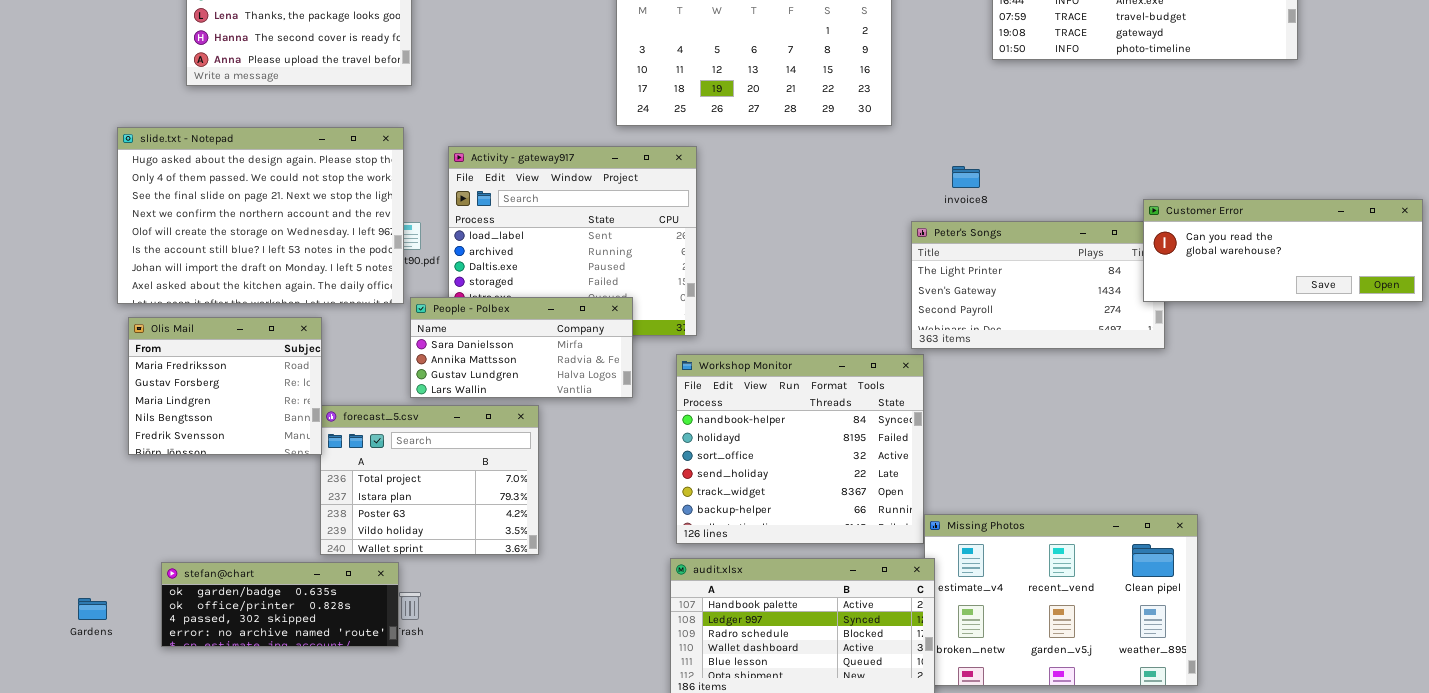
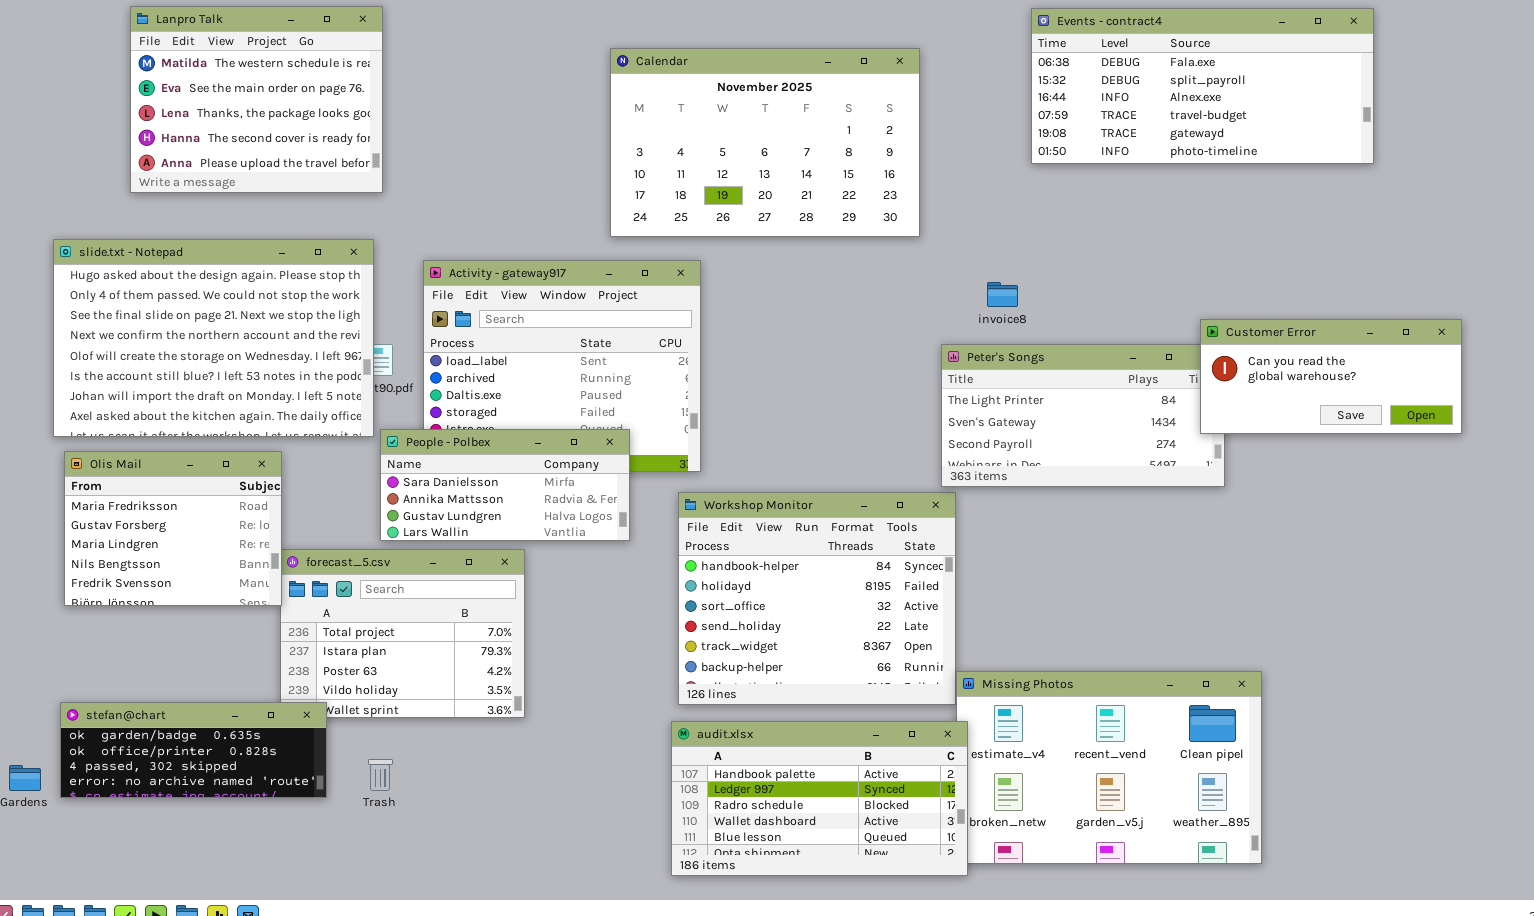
Customer Error: [1143,199,1423,302] -> [1200,319,1462,434], resized
stefan@chart: [161,562,399,647] -> [60,702,327,798], moved

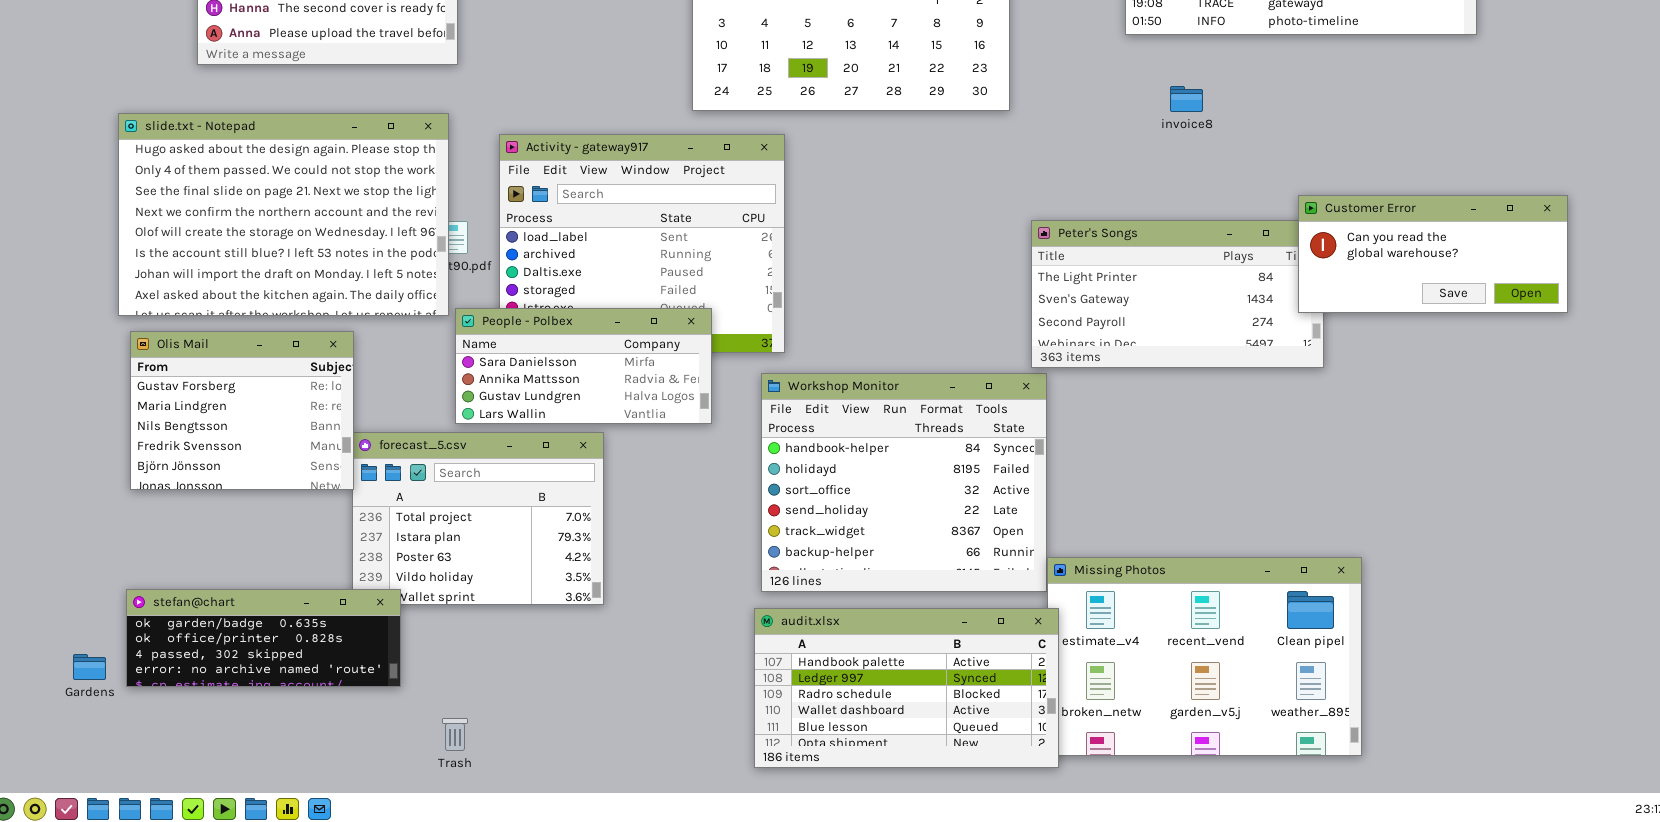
invoice8: [987,282,1018,307] -> [1170,86,1203,112], moved
Olis Mail: [64,451,282,606] -> [130,331,354,490], scrolled down 1 row
Trash: [368,759,393,791] -> [442,718,468,751], moved

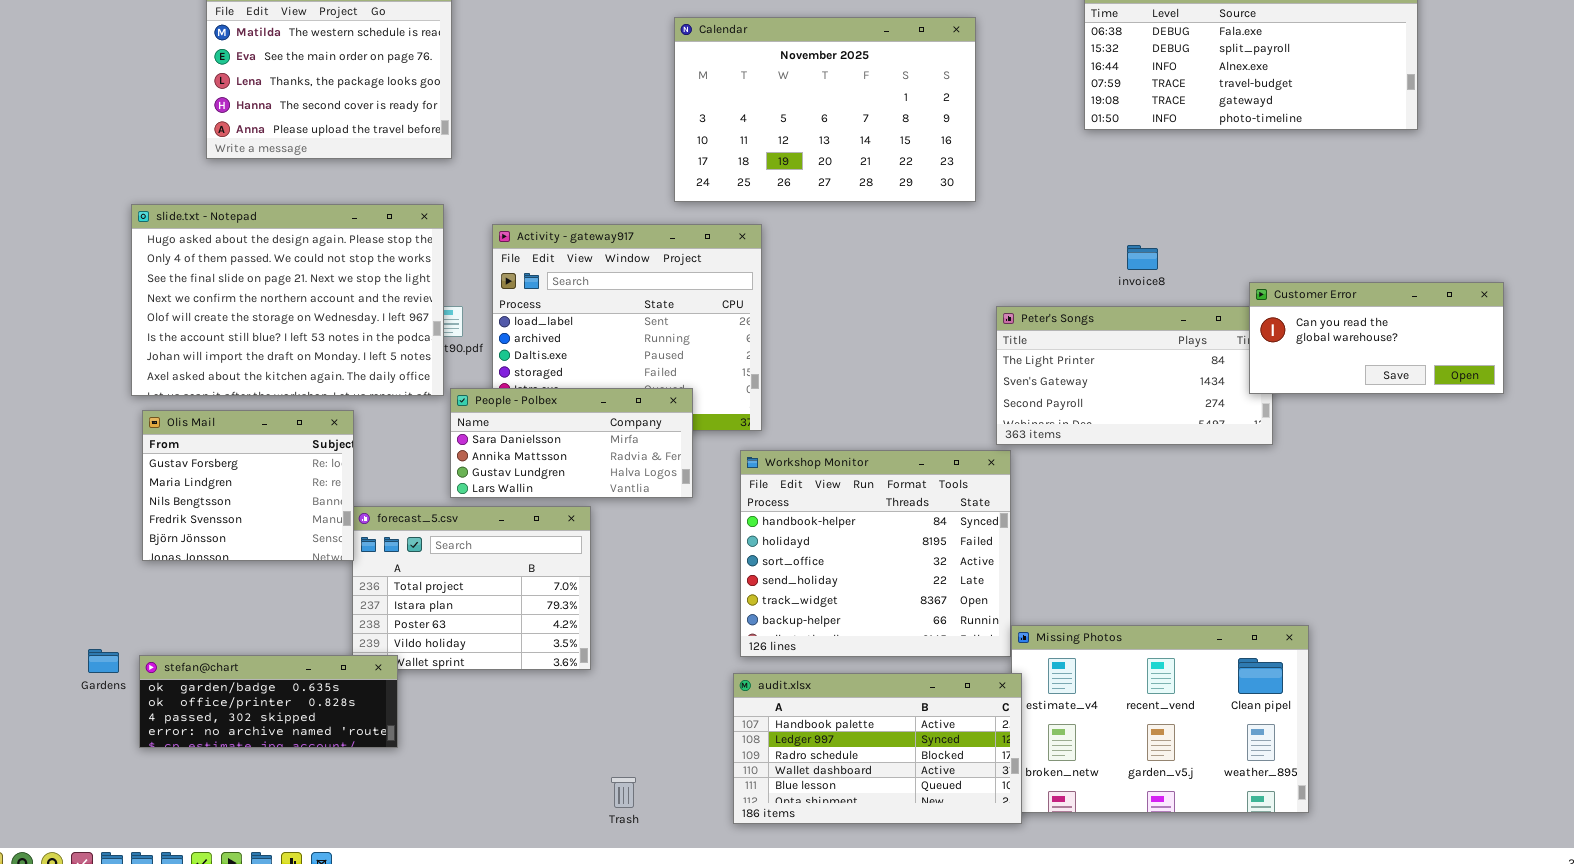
invoice8: [1170,86,1203,112] -> [1127,245,1158,270], moved
Gardens: [73,654,106,680] -> [88,649,119,673], moved
Trash: [442,718,468,751] -> [611,777,636,808], moved

